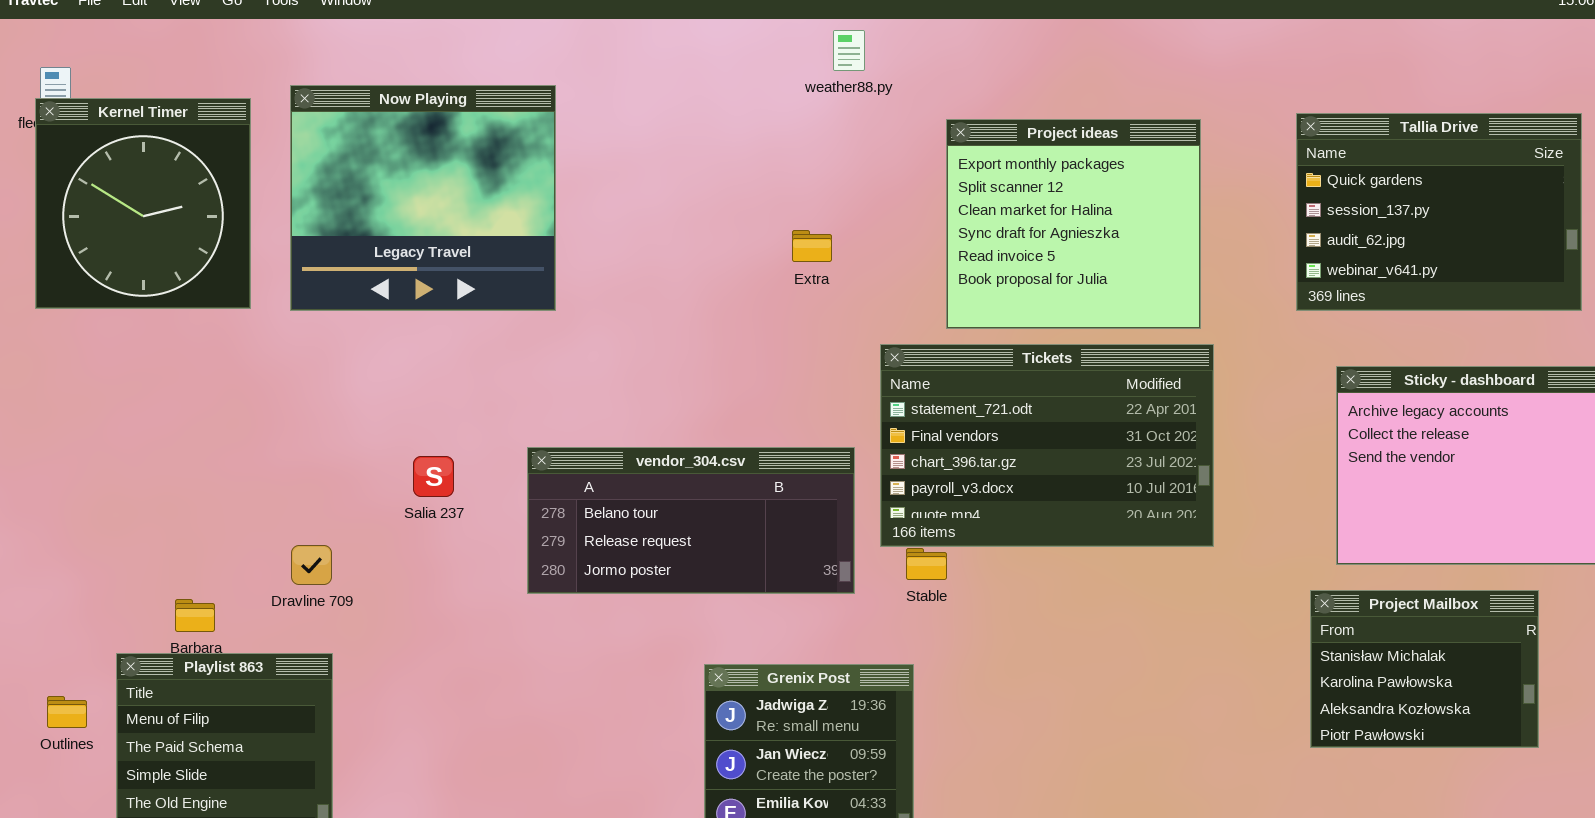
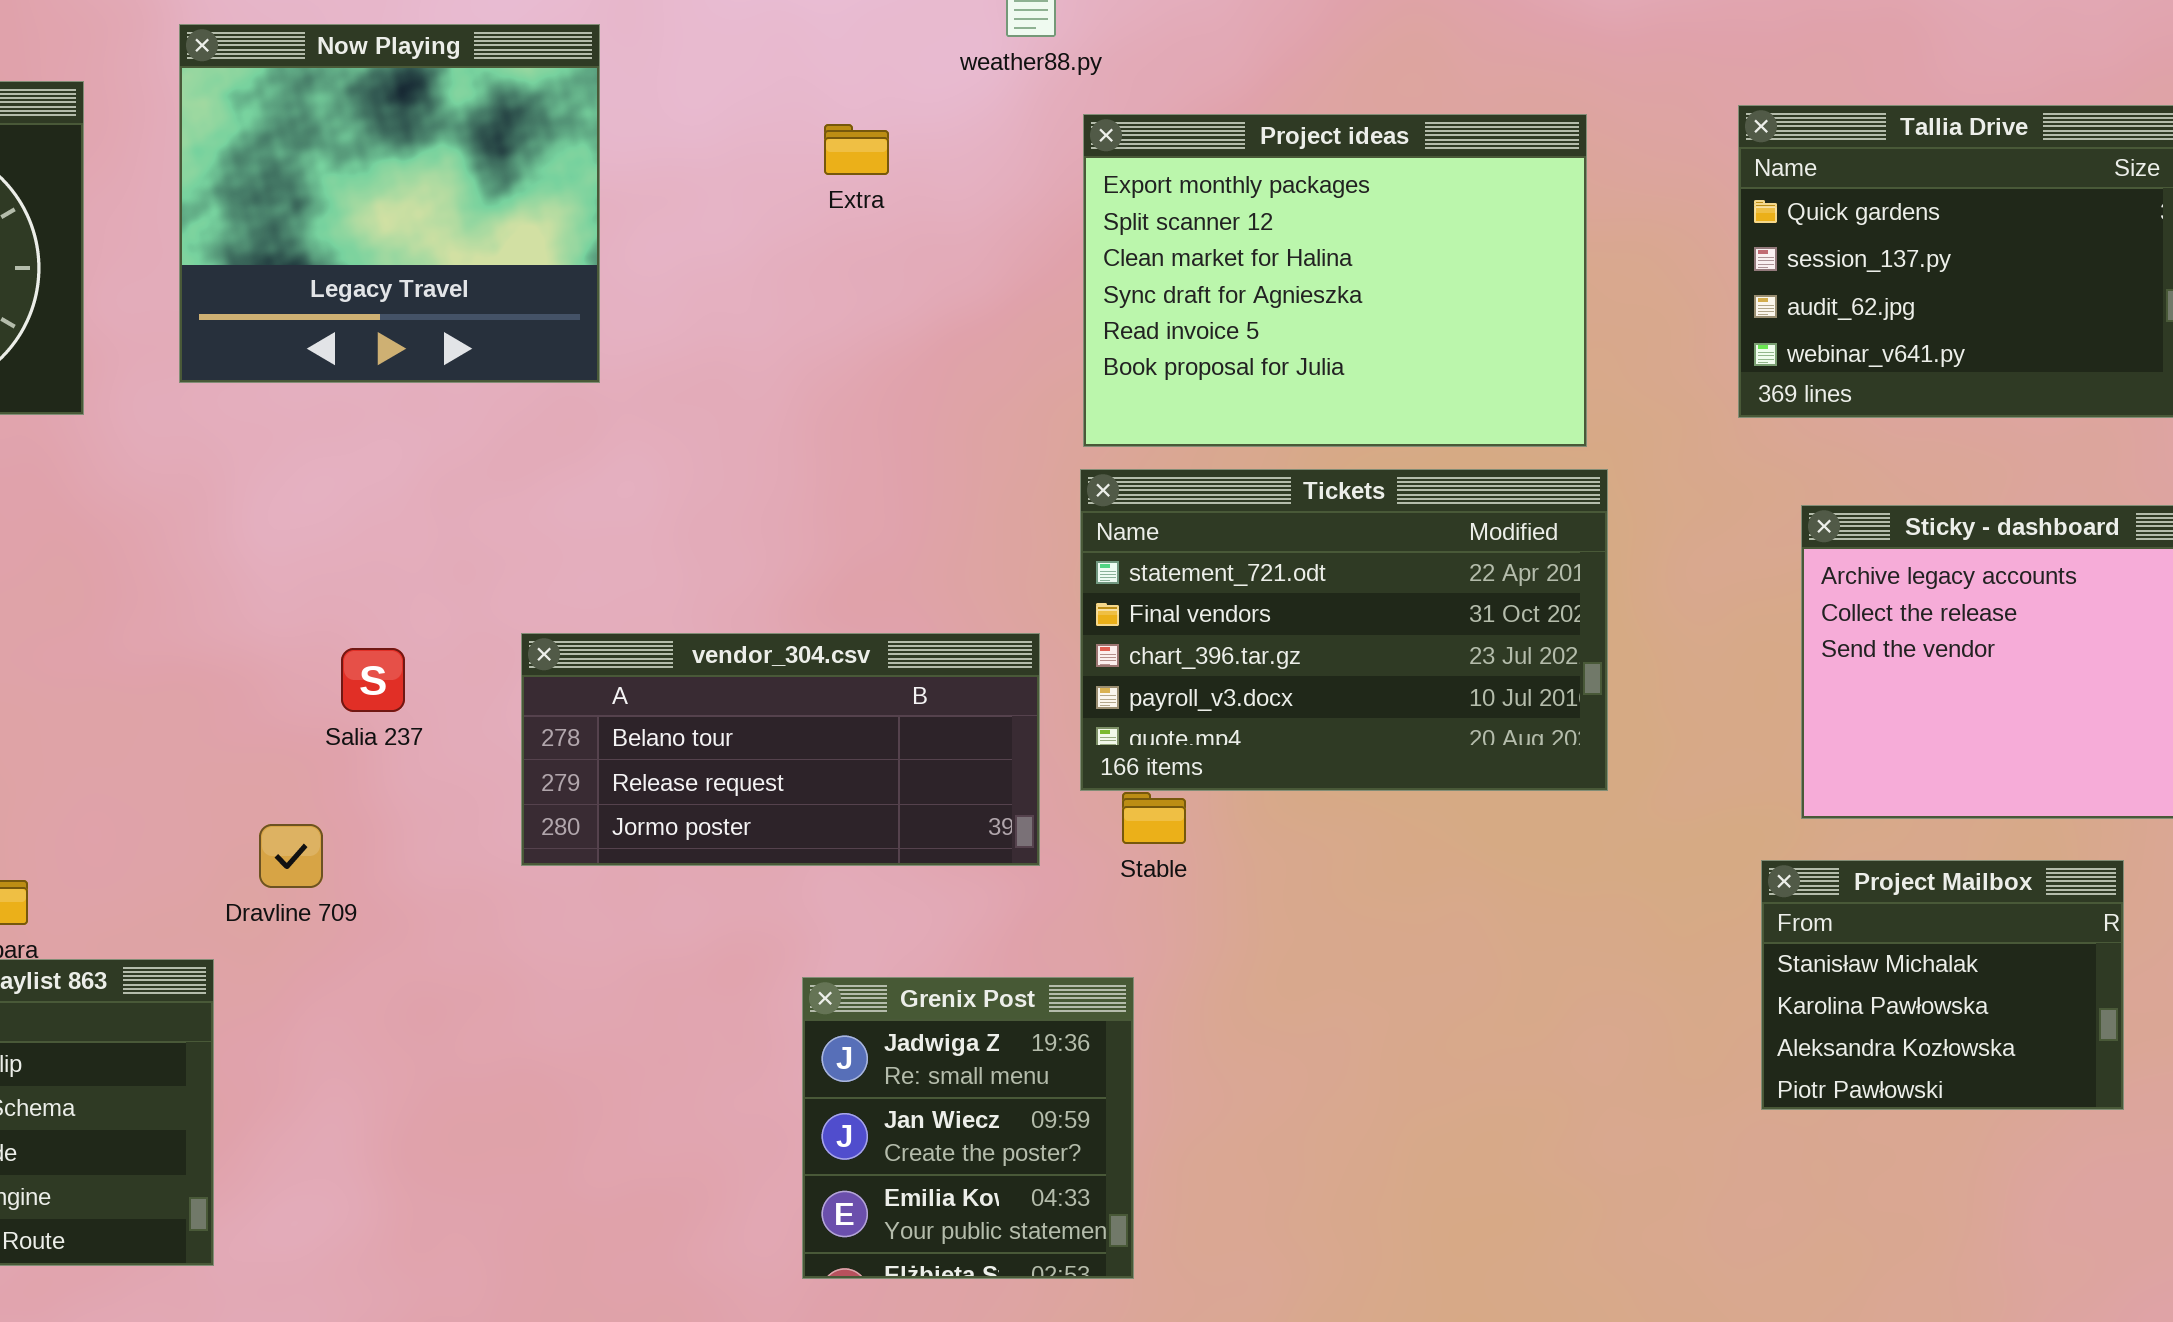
Now Playing: [290,85,556,311] -> [179,24,600,383], moved
Project ideas: [946,119,1201,329] -> [1083,114,1587,447], resized
Extra: [792,230,832,262] -> [824,124,889,175], moved
Dravline 709: [291,545,332,585] -> [259,824,323,888], moved

